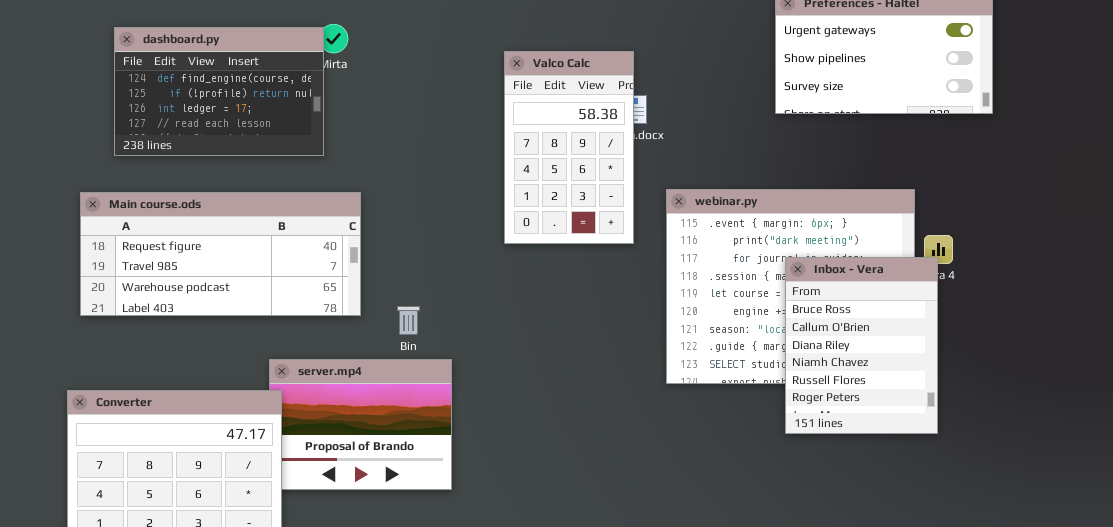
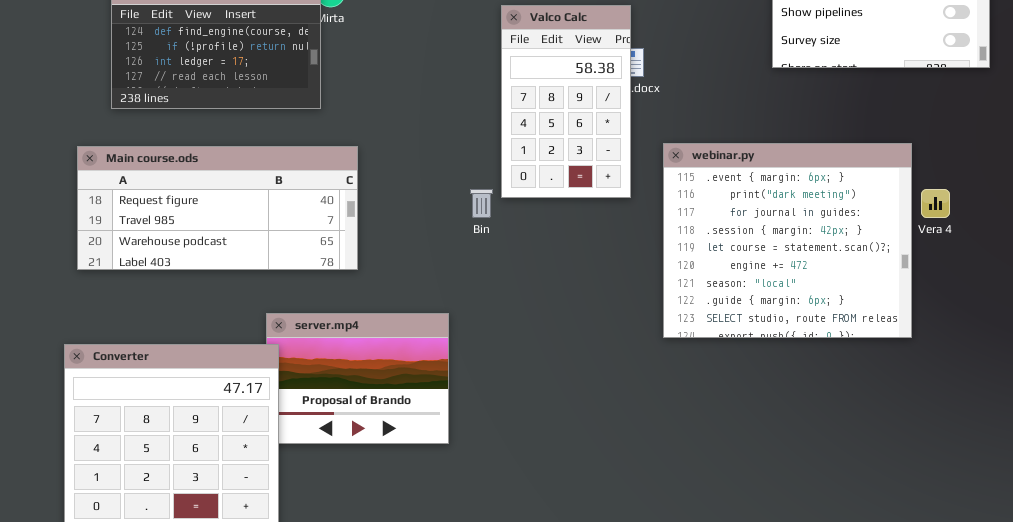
Inbox - Vera: [785,257,938,434] -> none, closed
Bin: [397,306,420,335] -> [470,189,493,218], moved

